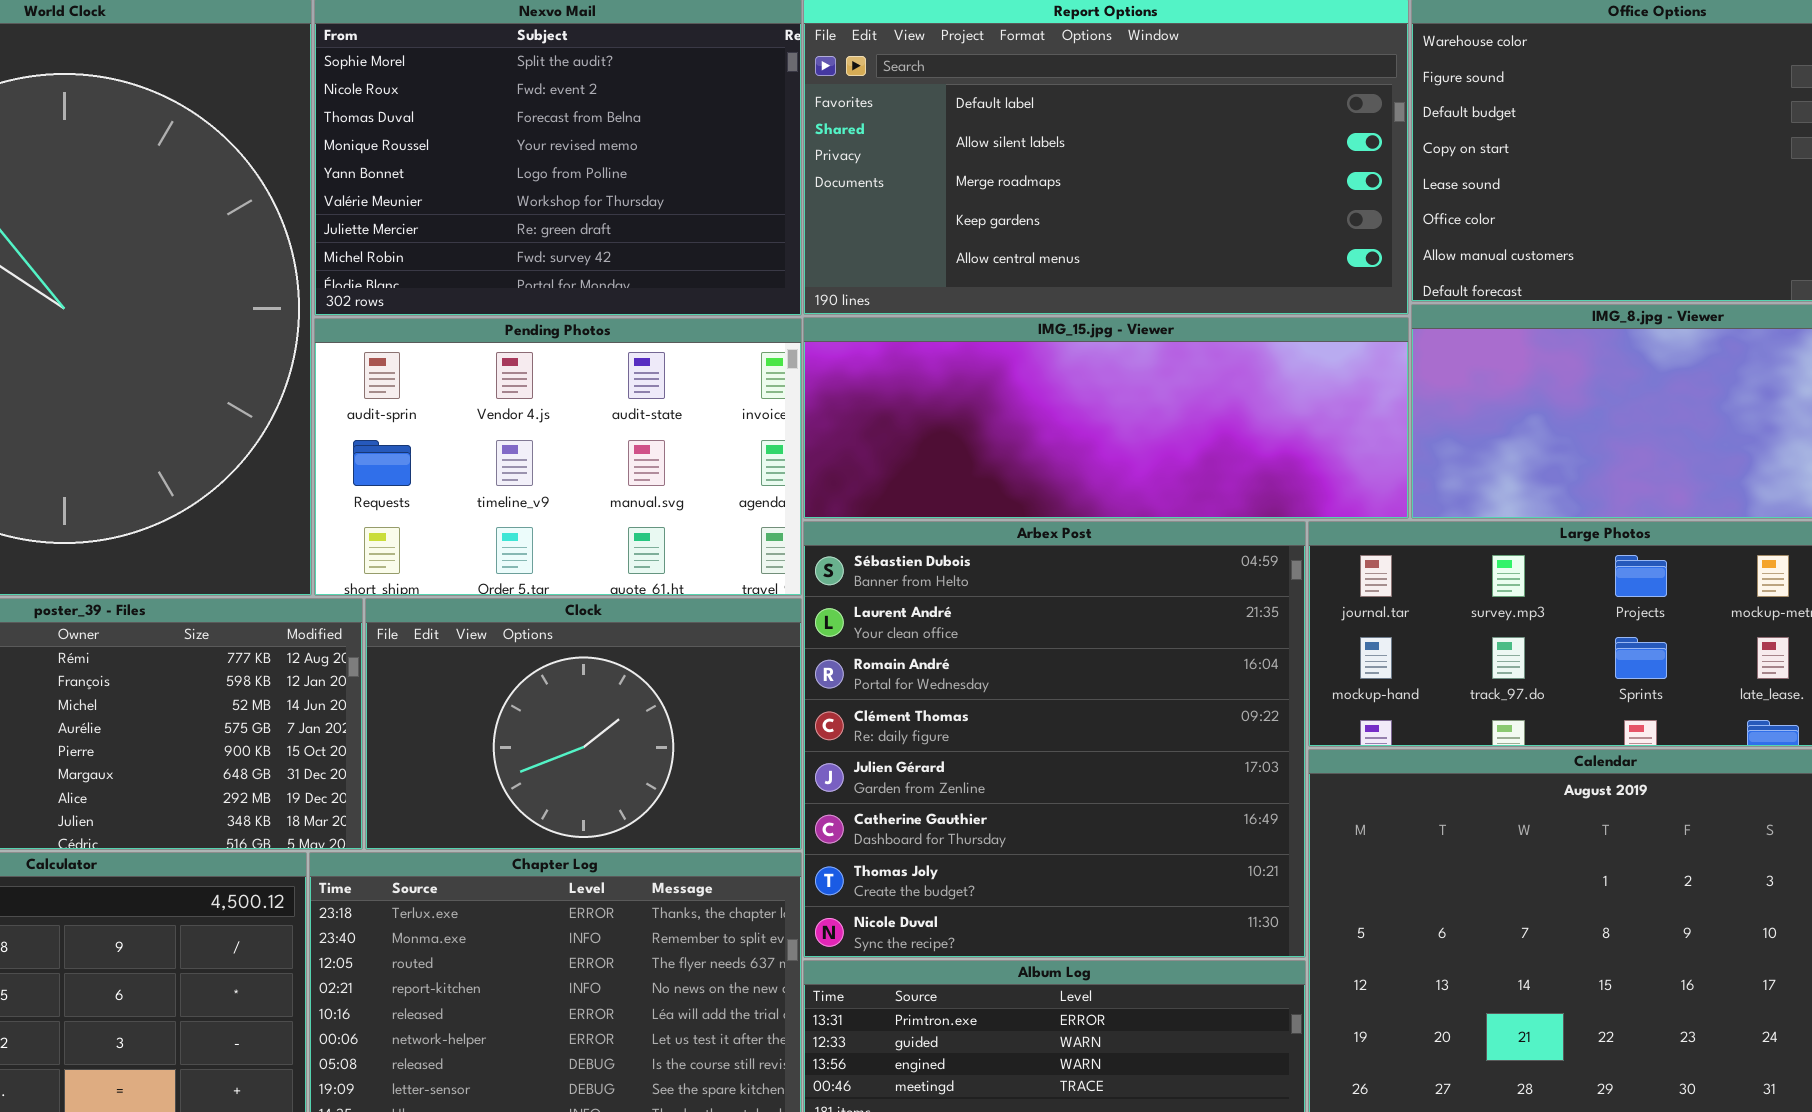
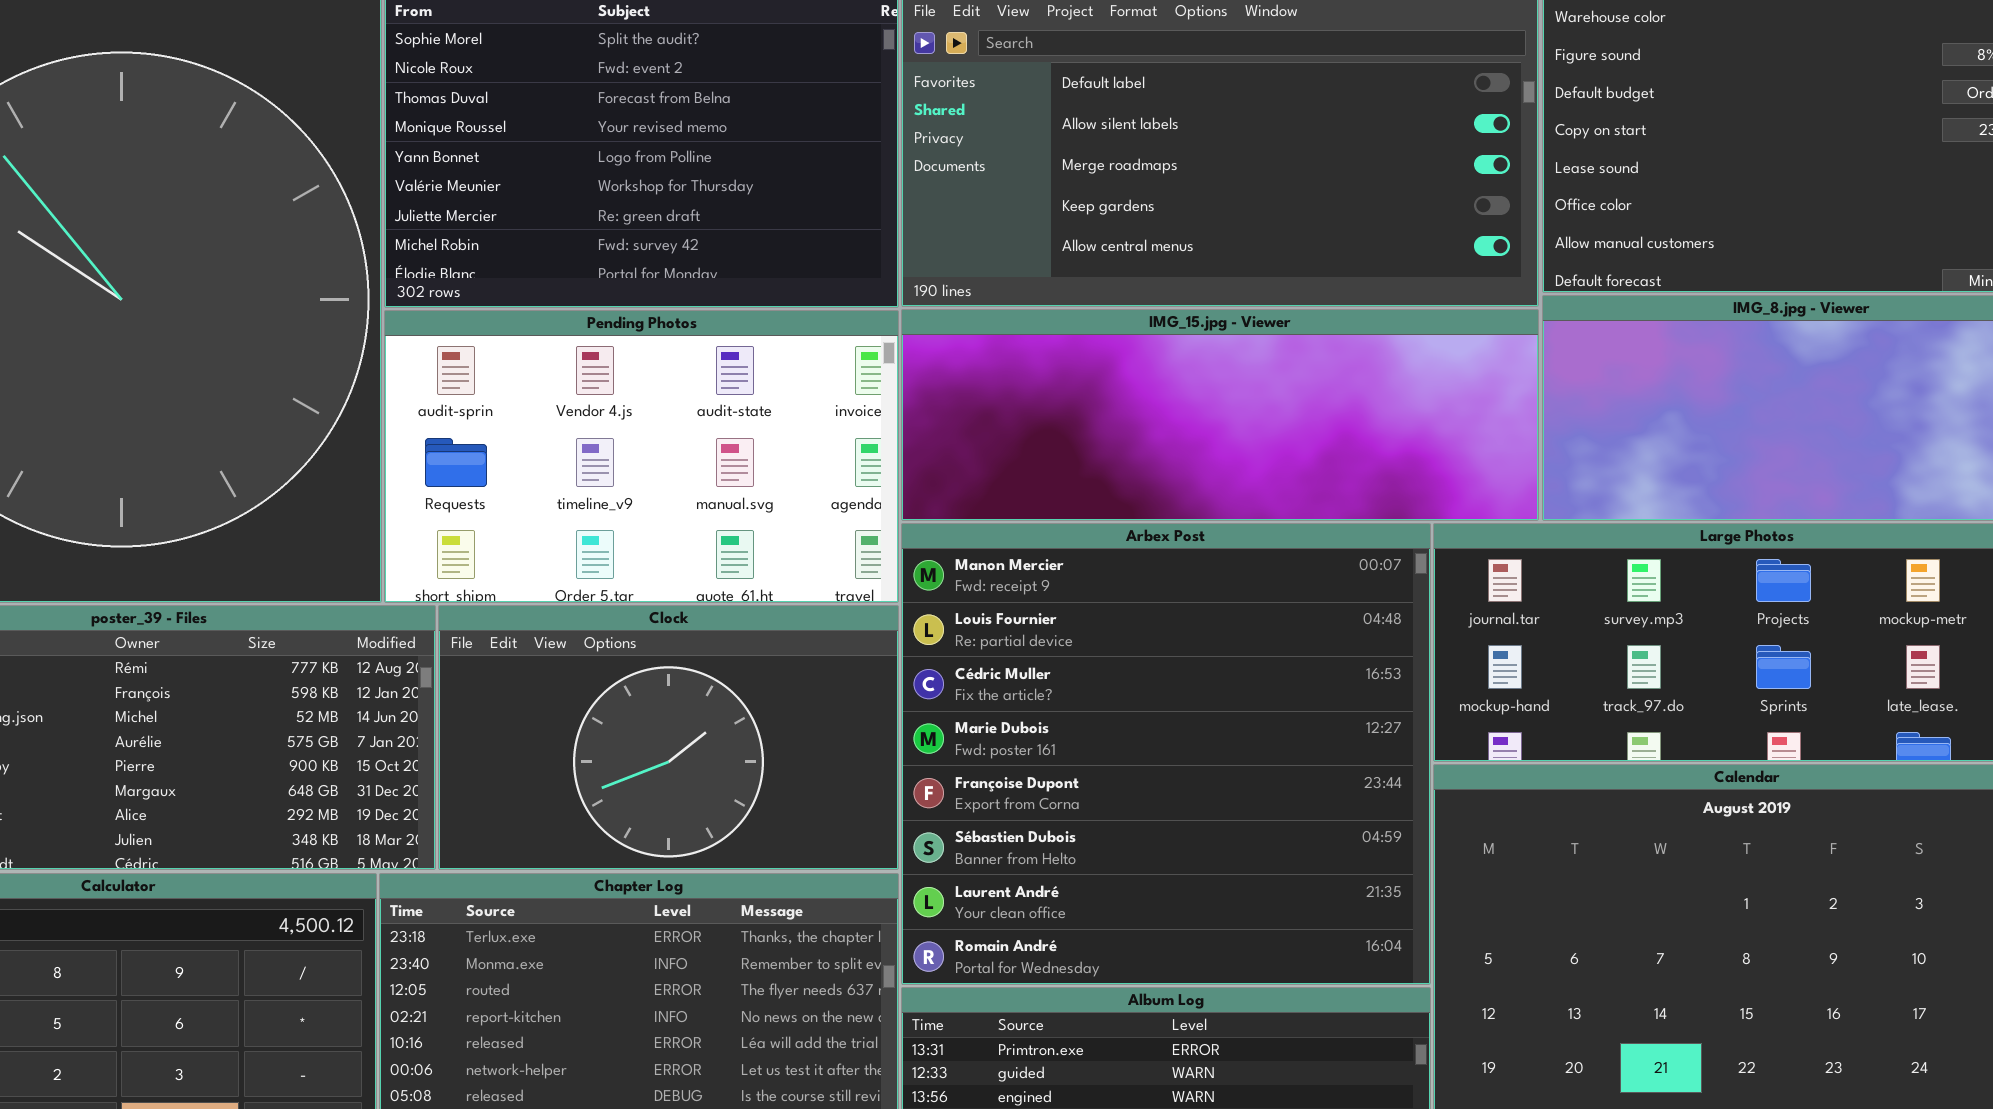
Arbex Post: [803,521,1306,958] -> [901,523,1431,985], scrolled up 5 rows

